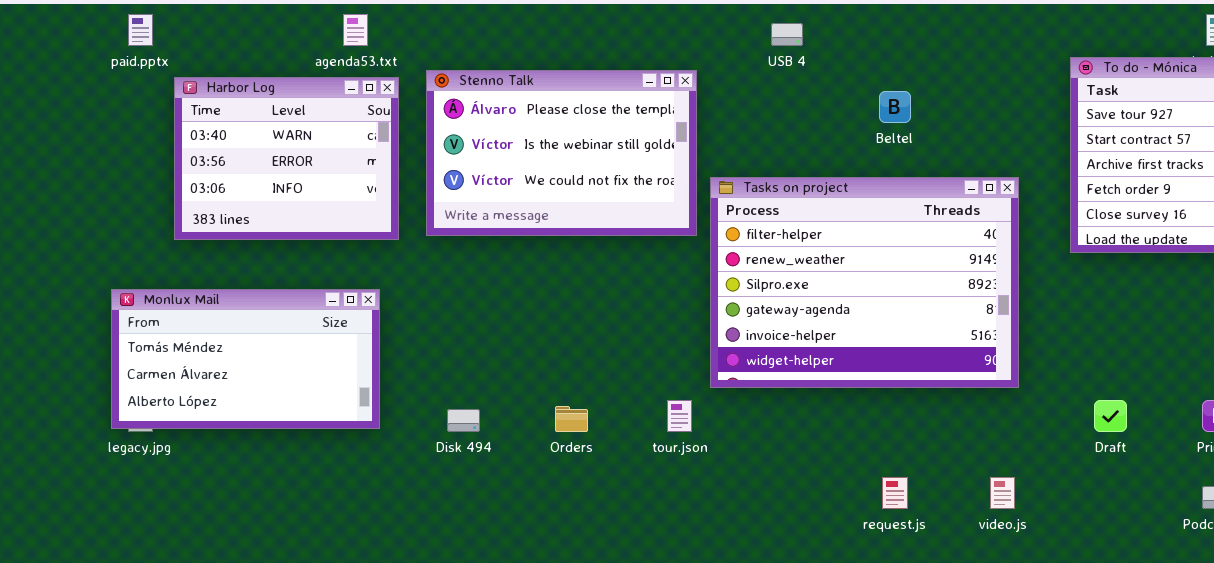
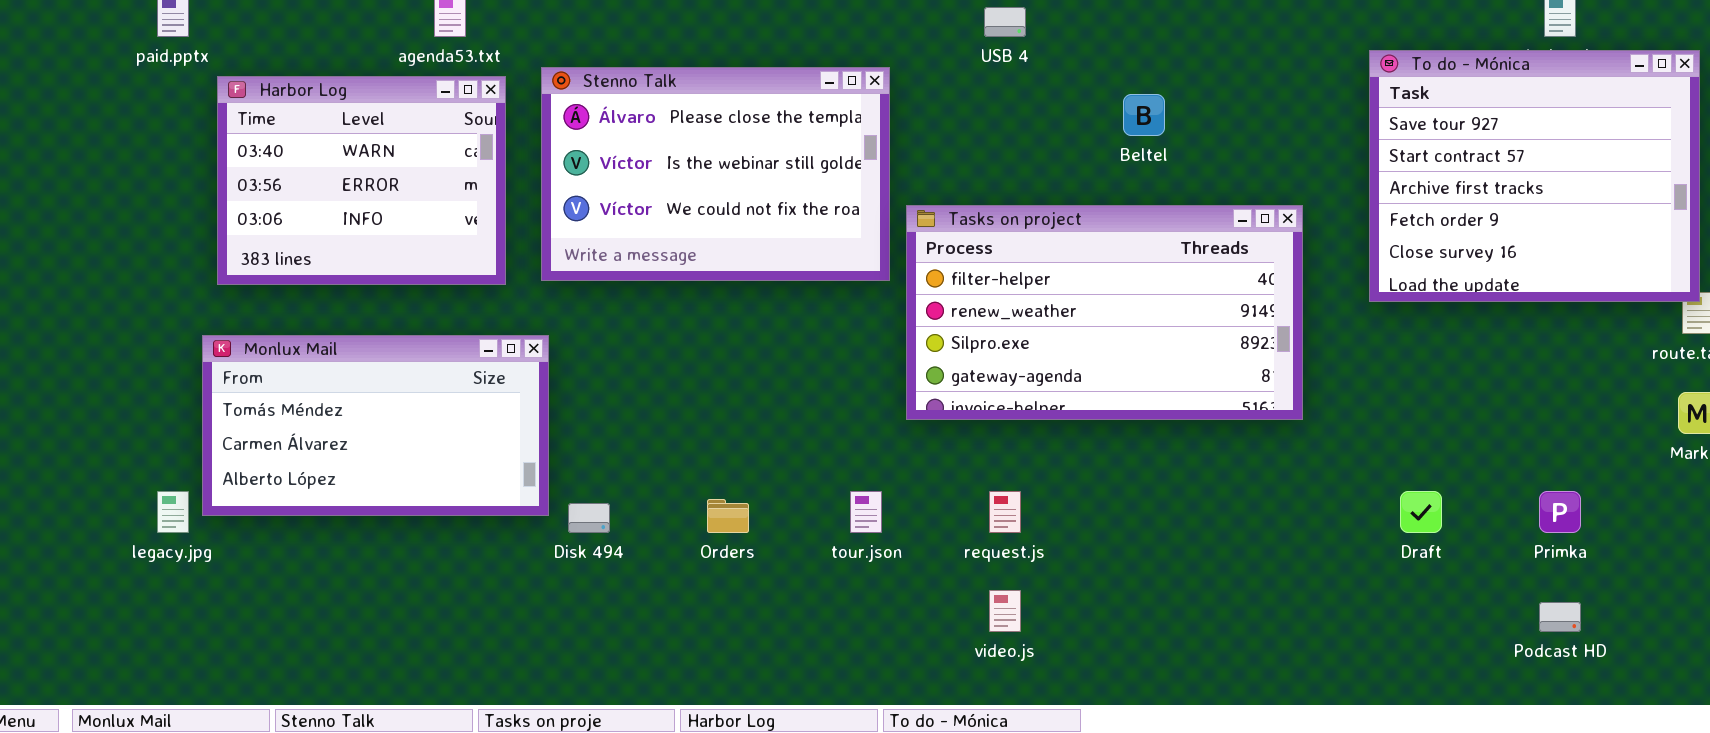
Tasks on project: [710,177,1019,388] -> [906,205,1303,420], resized
Monlux Mail: [111,289,380,429] -> [202,335,549,516], moved
request.js: [882,477,908,509] -> [989,491,1021,533], moved
video.js: [990,477,1015,509] -> [989,590,1021,632], moved

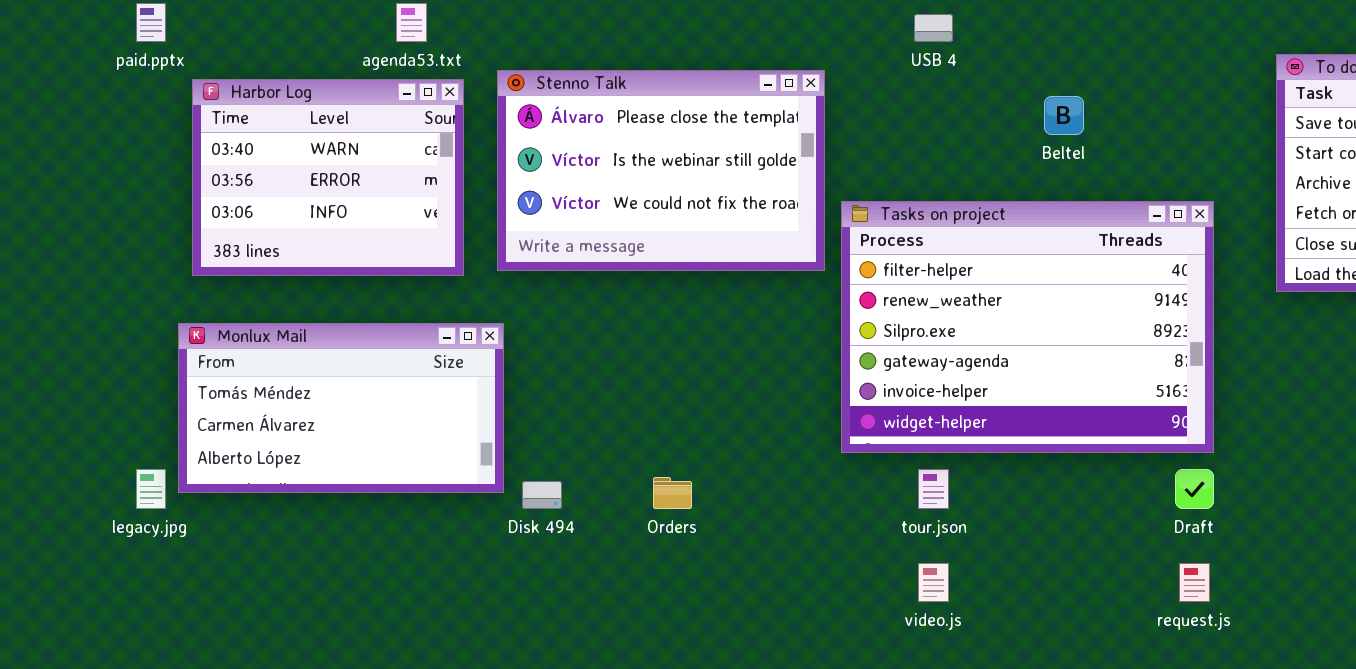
Tasks on project: [906,205,1303,420] -> [841,201,1214,453], resized
tour.json: [850,491,882,533] -> [918,469,949,509], moved
request.js: [989,491,1021,533] -> [1179,563,1210,602], moved
Draft: [1400,491,1442,533] -> [1175,469,1214,509], moved

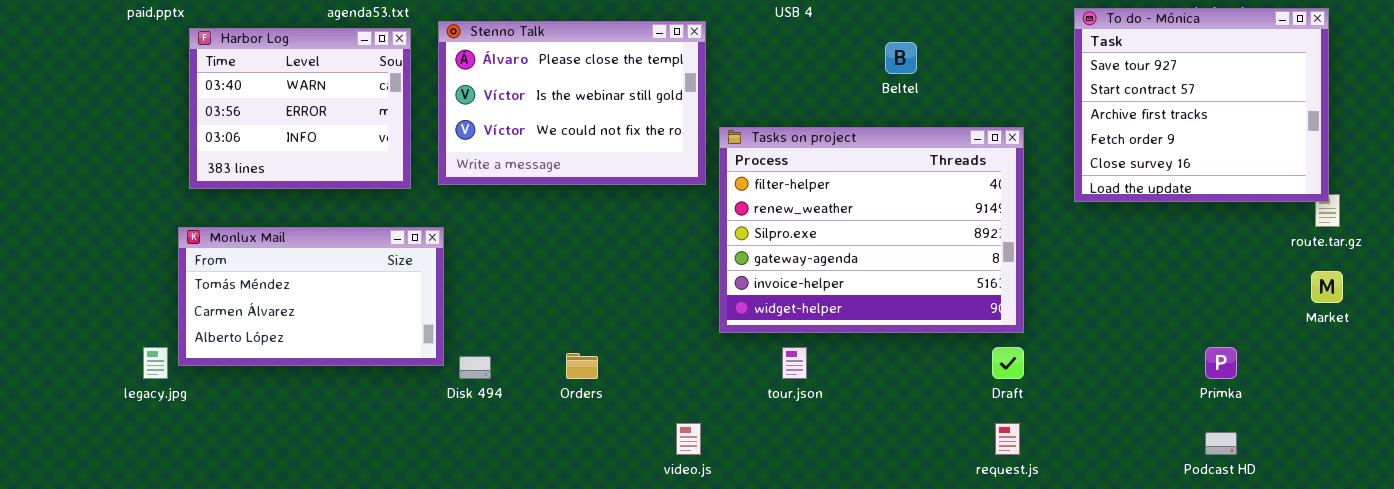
video.js: [918,563,949,602] -> [676,423,701,455], moved

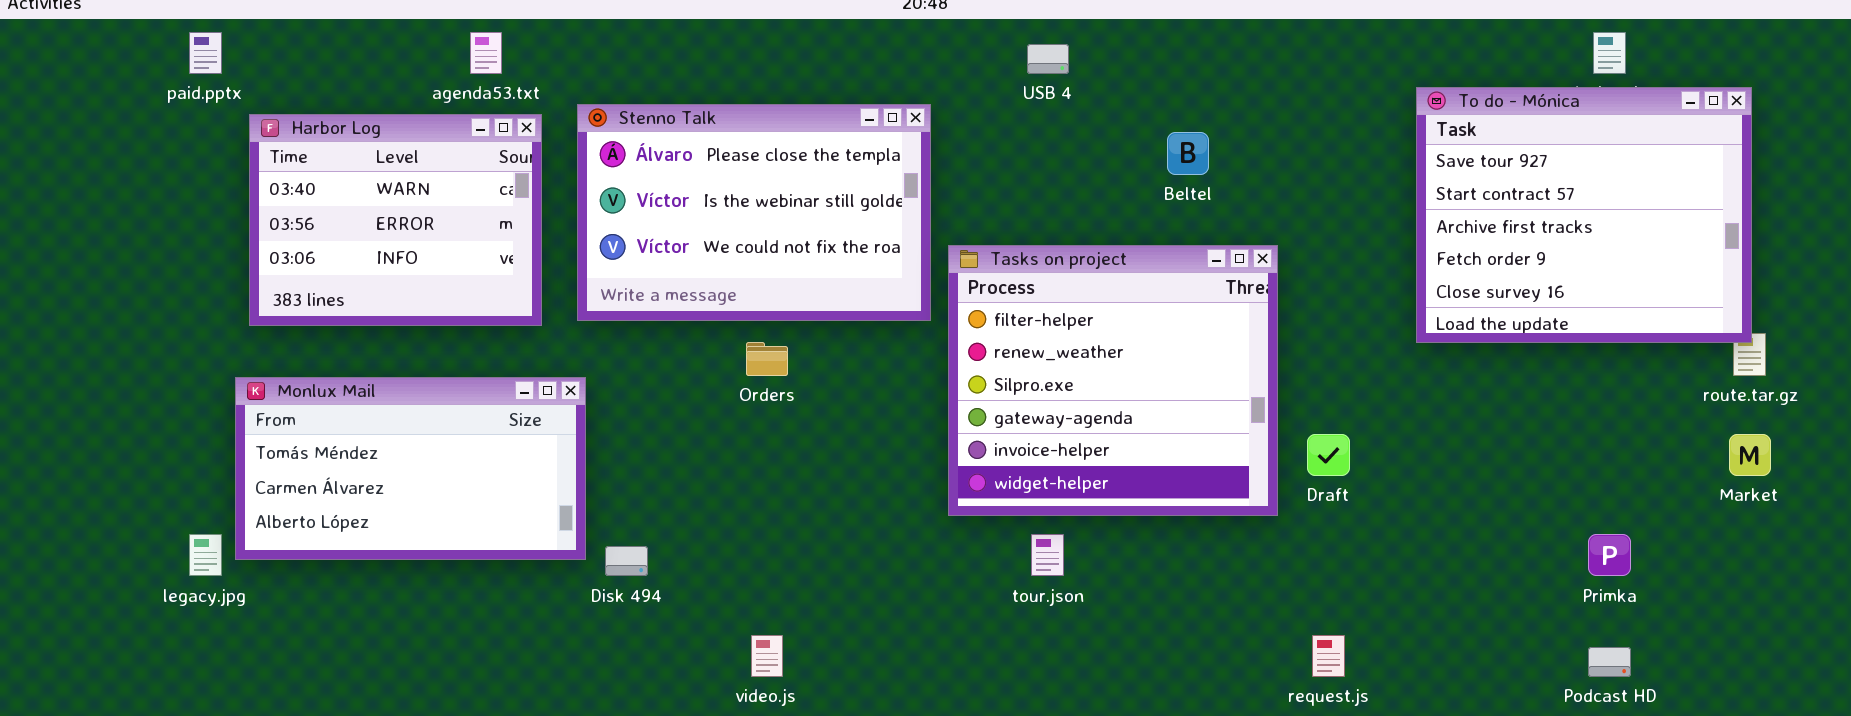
Tasks on project: [719,127,1024,333] -> [948,245,1278,516], resized
Draft: [992,347,1024,379] -> [1307,434,1350,476], moved
Orders: [566,353,598,379] -> [746,342,788,376], moved
video.js: [676,423,701,455] -> [751,635,783,677], moved

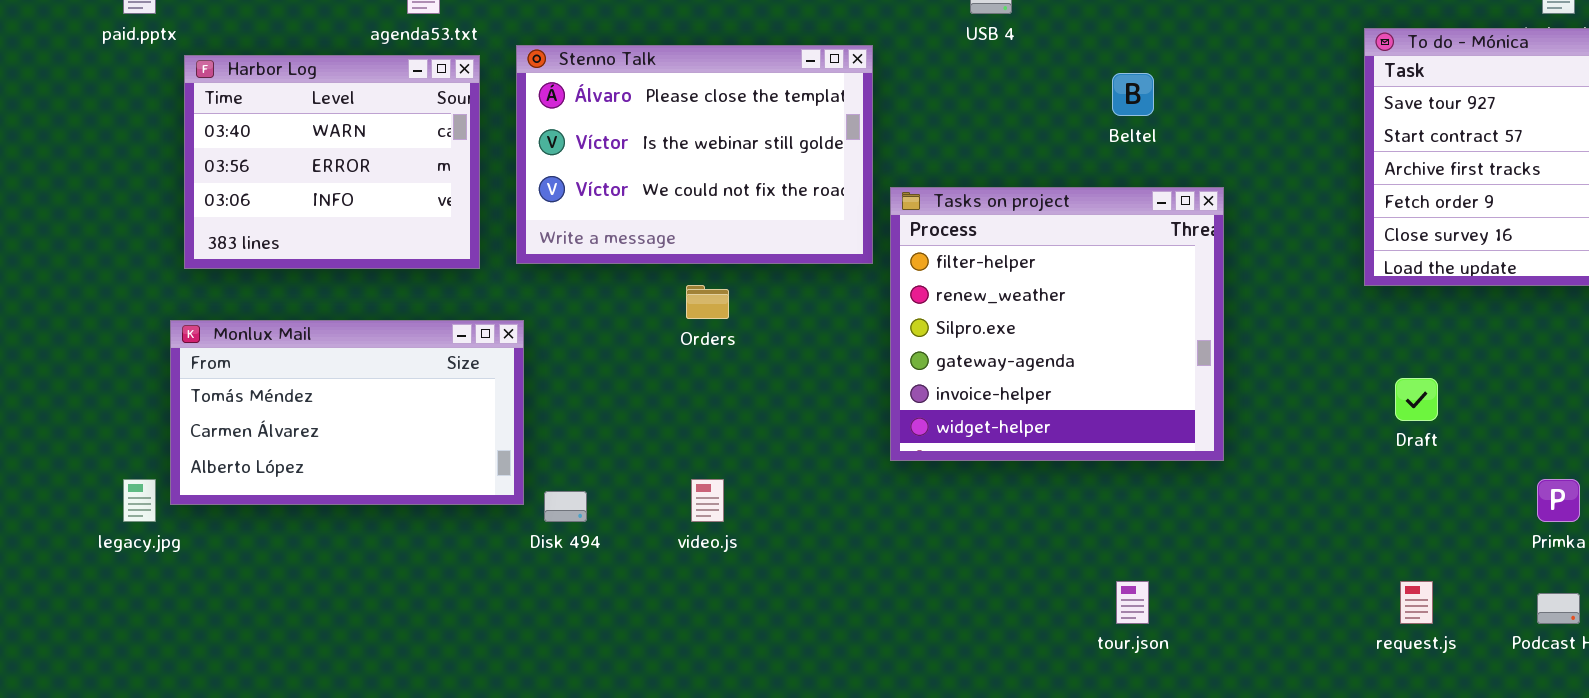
Draft: [1307,434,1350,476] -> [1395,378,1438,421], moved
tour.json: [1031,534,1064,576] -> [1116,581,1149,624], moved
video.js: [751,635,783,677] -> [691,479,724,522], moved
request.js: [1312,635,1345,677] -> [1400,581,1433,624], moved

